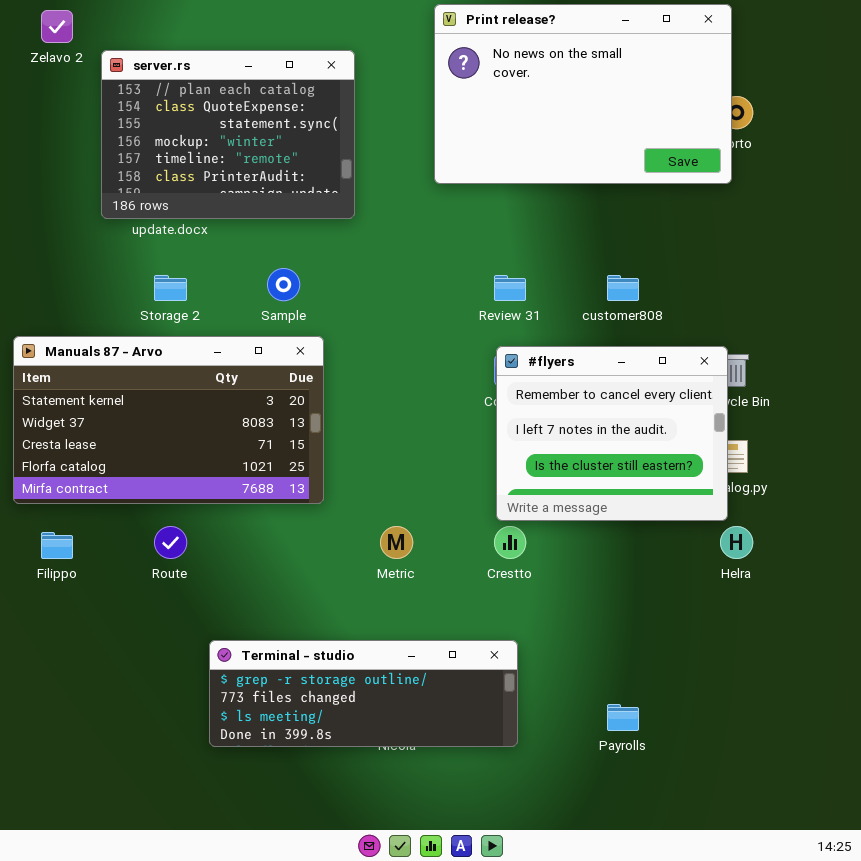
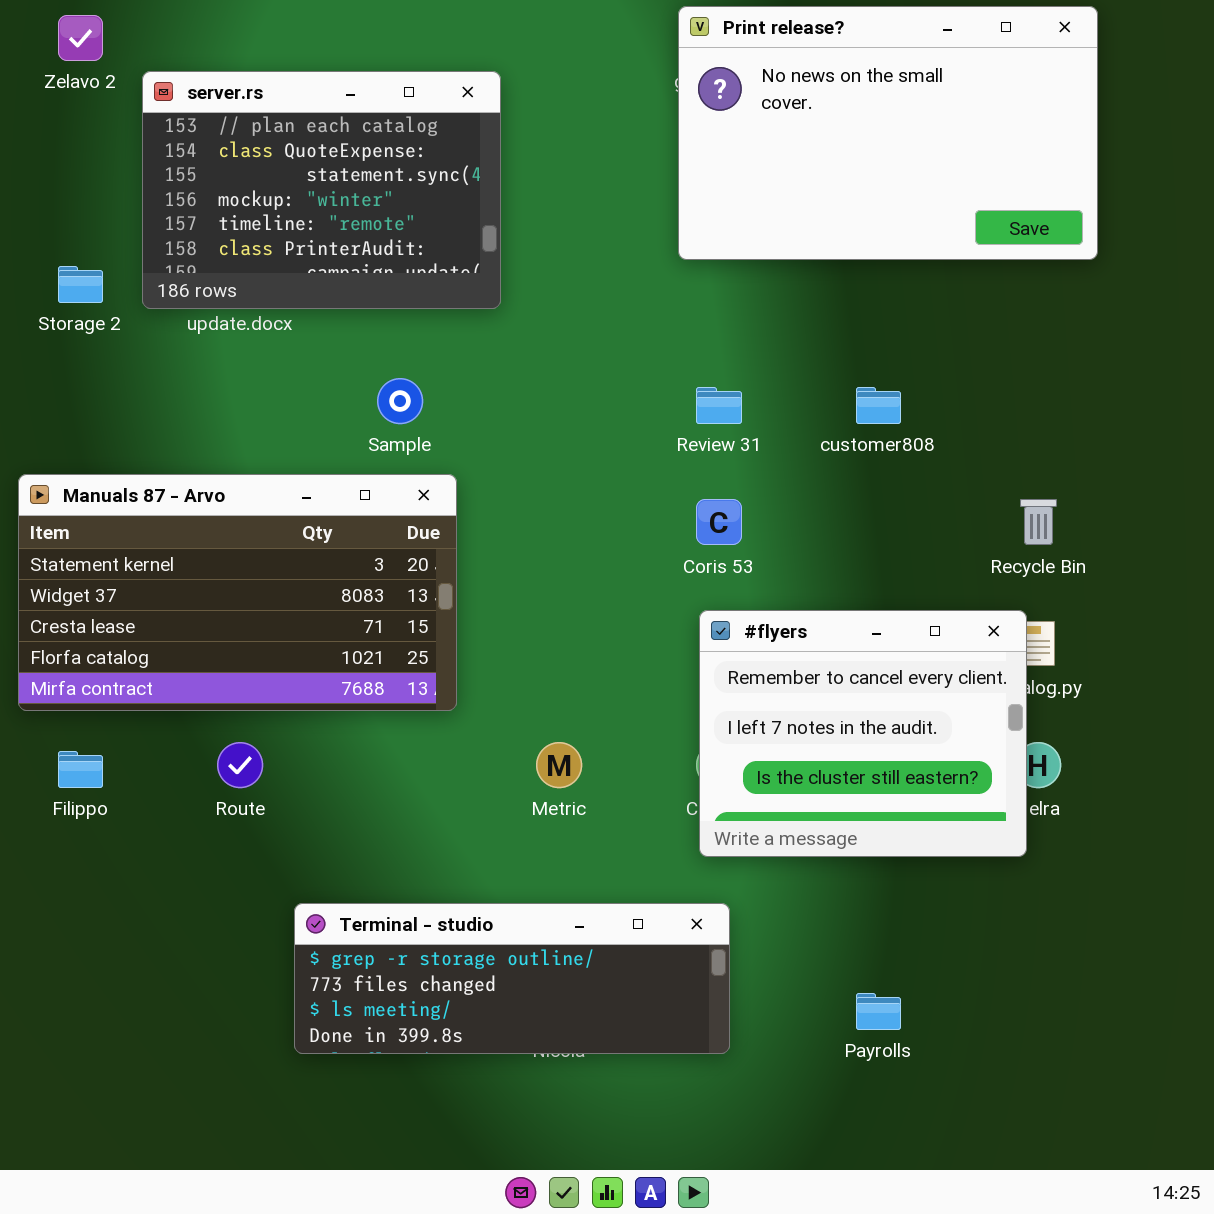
Print release?: [434,4,732,184] -> [678,6,1098,260], moved
Storage 2: [154,275,187,301] -> [58,266,103,303], moved
#flyers: [496,346,728,521] -> [699,610,1027,857], moved

